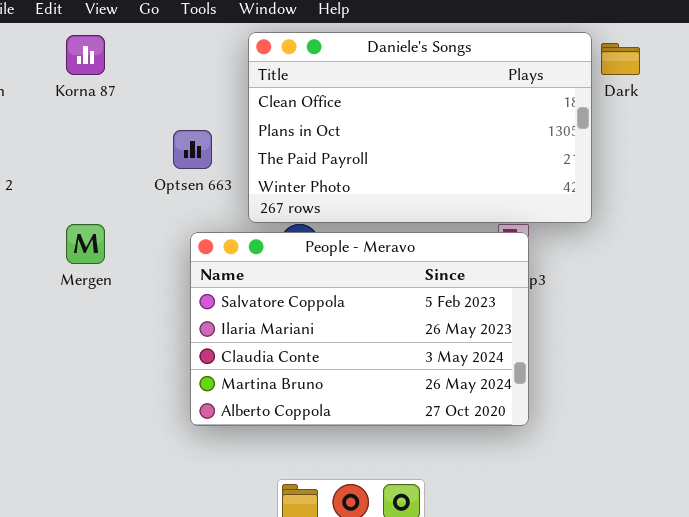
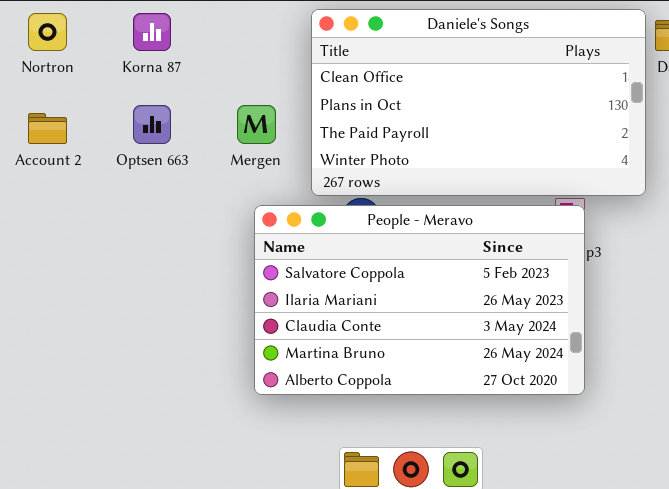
Optsen 663: [173,130,212,169] -> [133,105,171,144], moved
Mergen: [66,224,105,264] -> [237,105,276,144], moved

